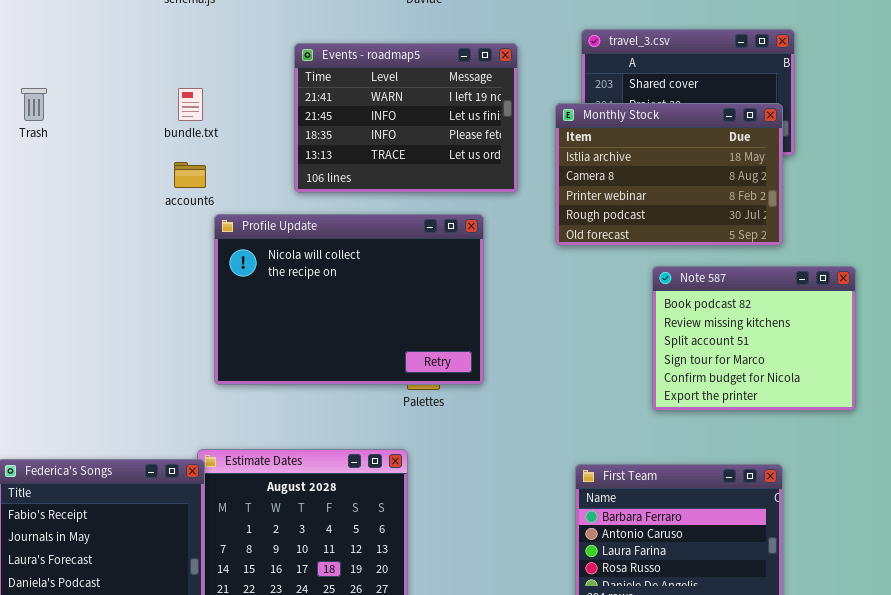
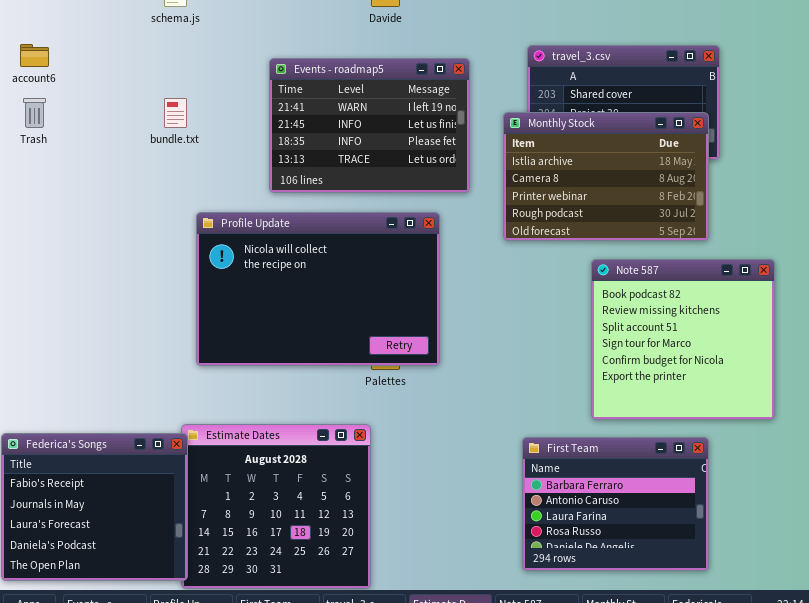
account6: [174,162,206,188] -> [20,44,49,67], moved
Note 587: [652,266,856,411] -> [591,259,775,420], resized

